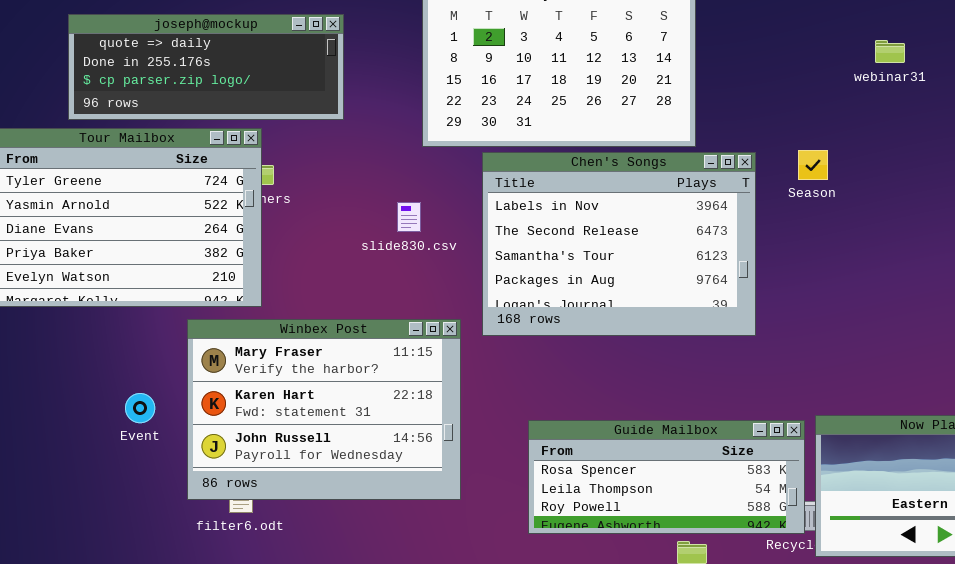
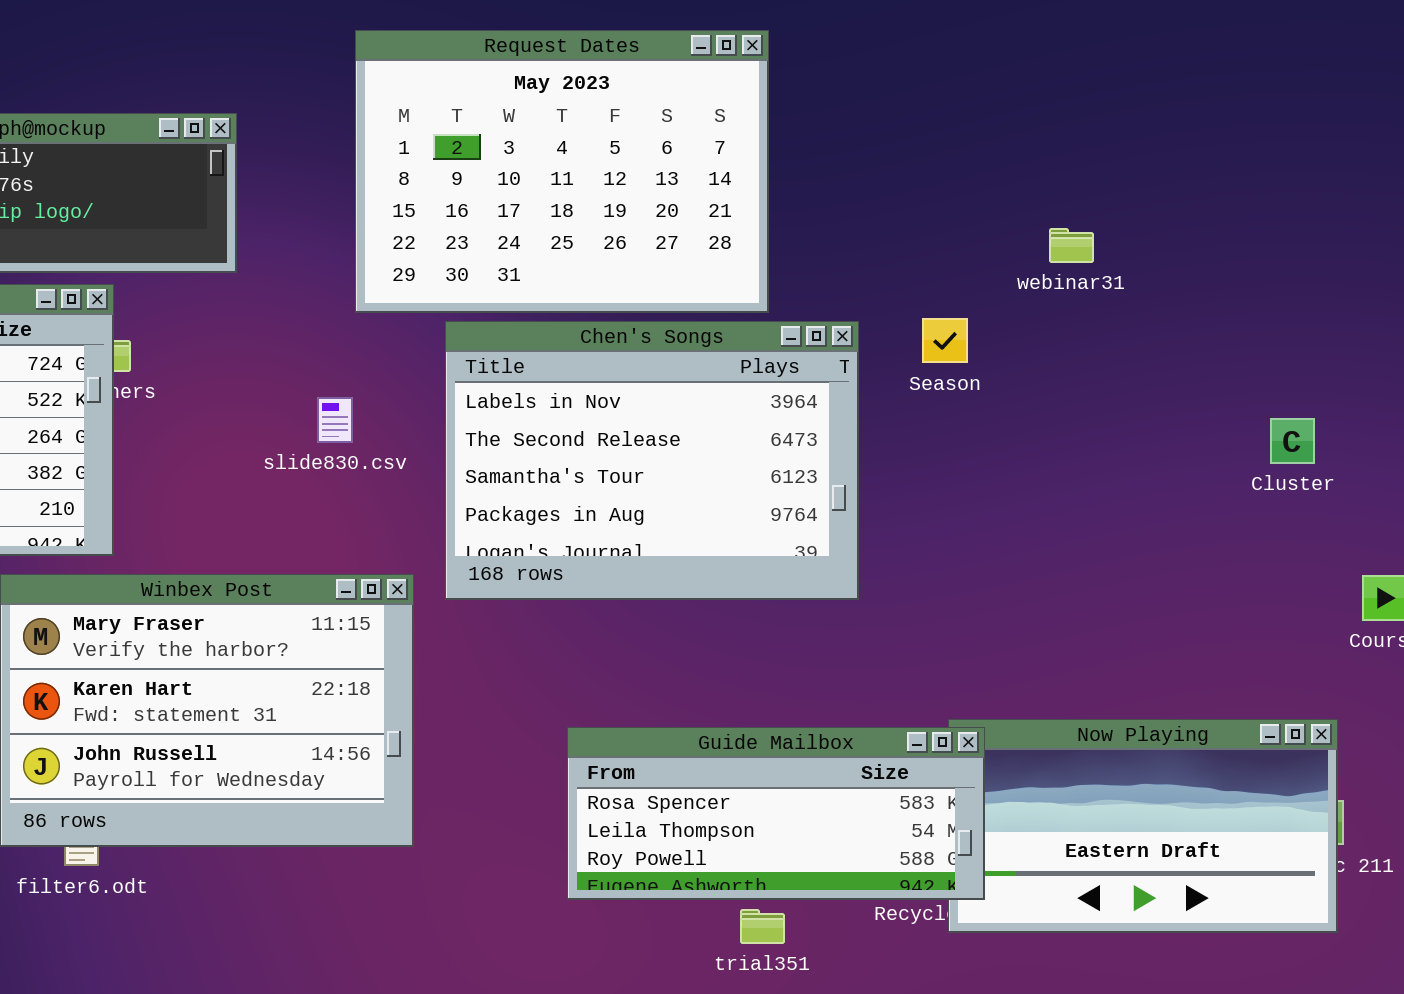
webinar31: [875,40,905,63] -> [1049,228,1094,263], moved
Guide Mailbox: [528,420,805,534] -> [567,727,985,900], moved

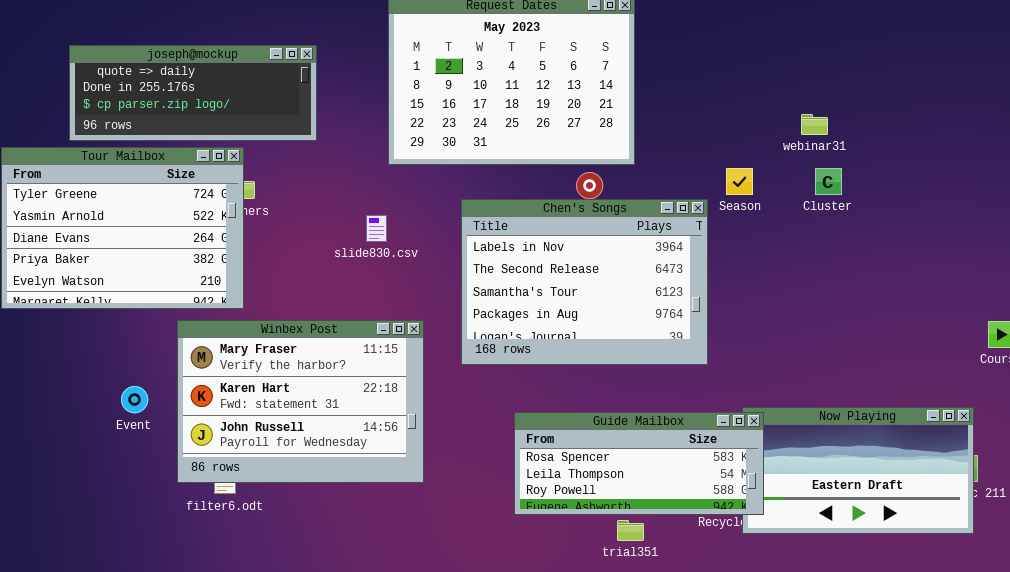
Chen's Songs: [445,321,859,600] -> [461,199,708,365], moved
Cluster: [1270,418,1315,464] -> [815,168,842,195], moved

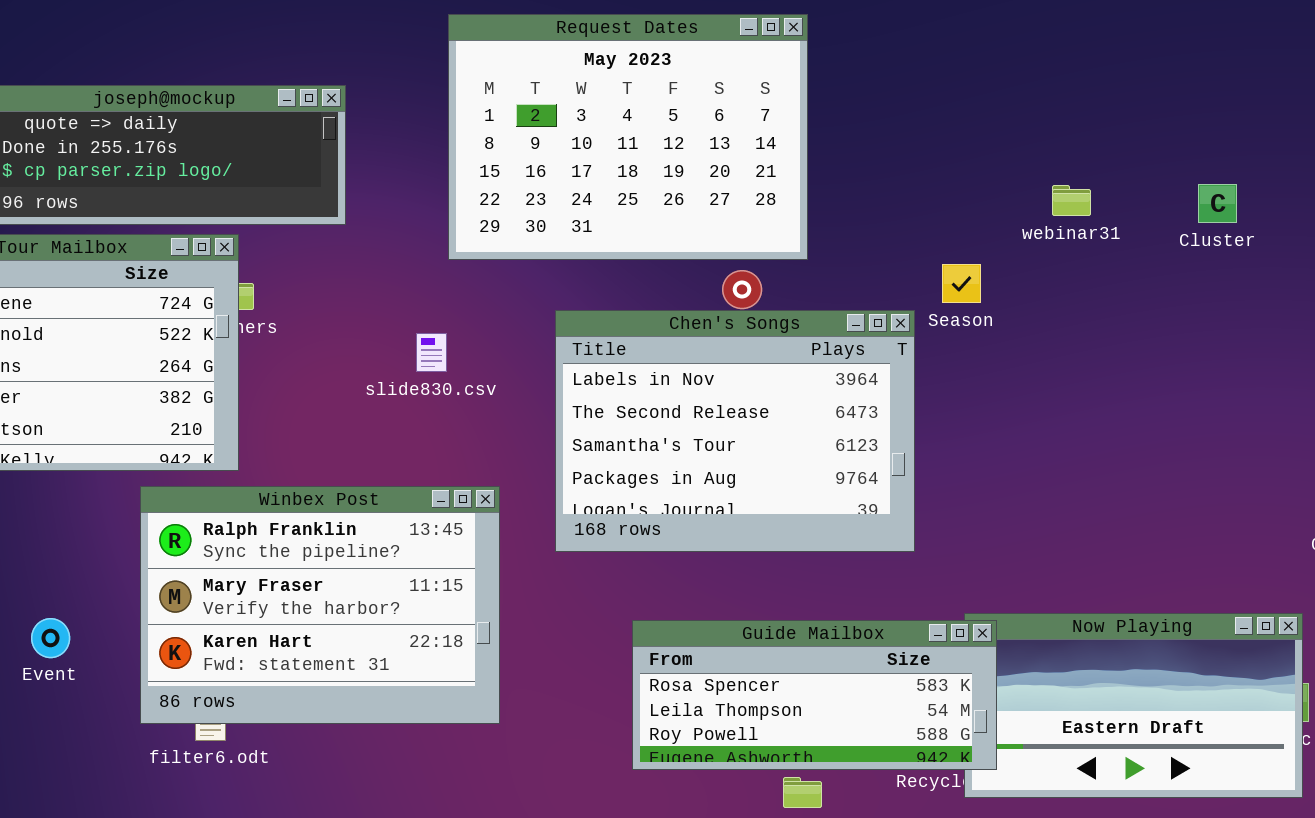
Cluster: [815,168,842,195] -> [1198,184,1237,223], moved
Winbex Post: [177,320,424,483] -> [140,486,500,724], scrolled up 1 row
Event: [121,386,148,413] -> [31,618,70,658], moved

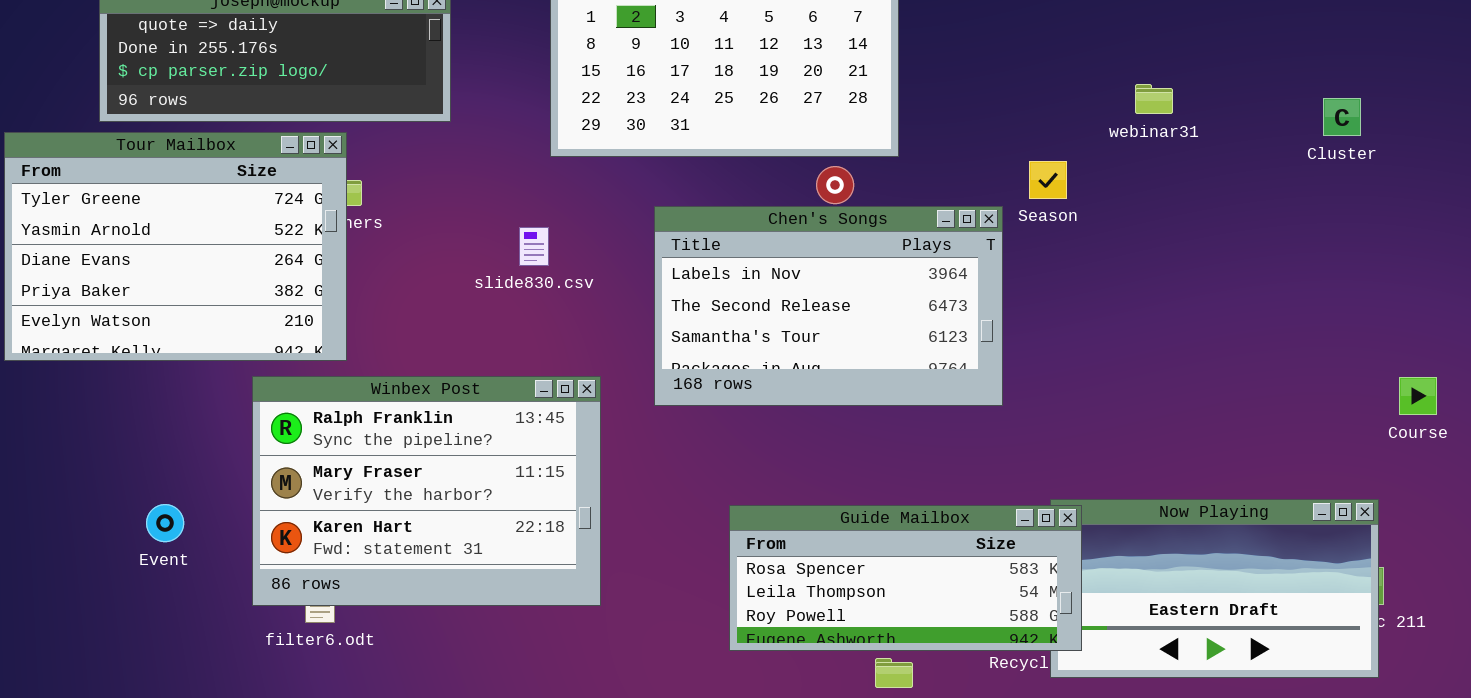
Cluster: [1198,184,1237,223] -> [1323,98,1361,136], moved
Chen's Songs: [555,310,915,552] -> [654,206,1003,406], resized

